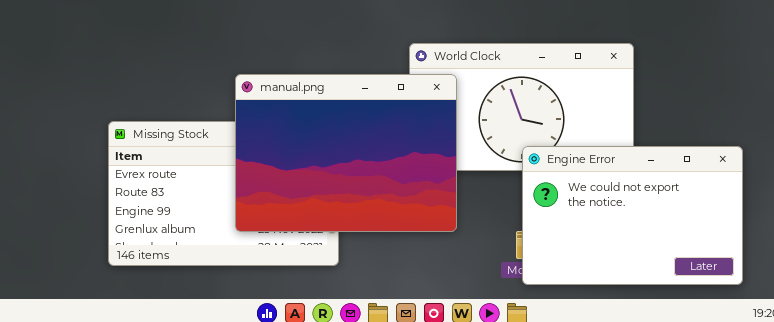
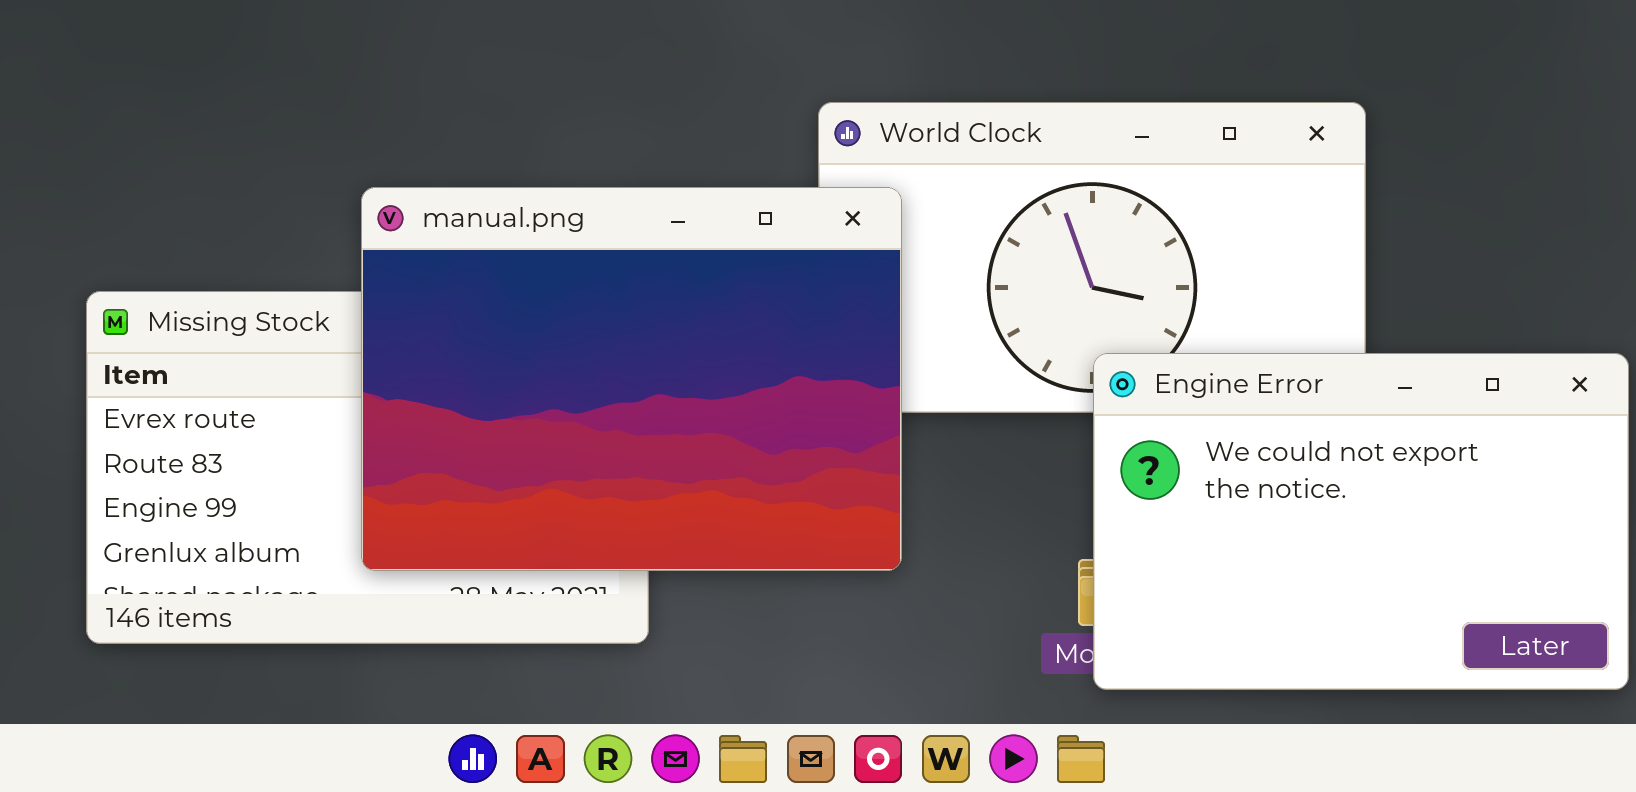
manual.png: [235,74,457,232] -> [361,187,902,571], moved

